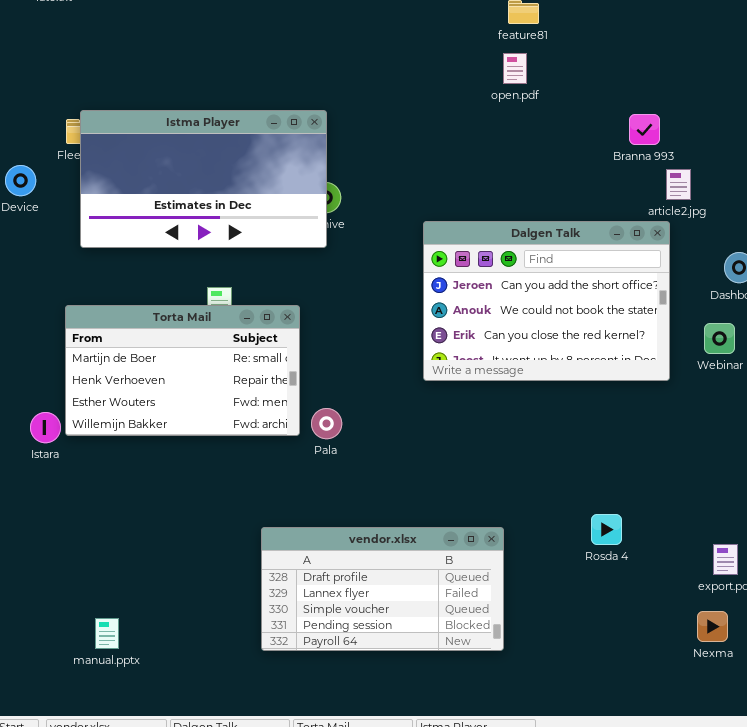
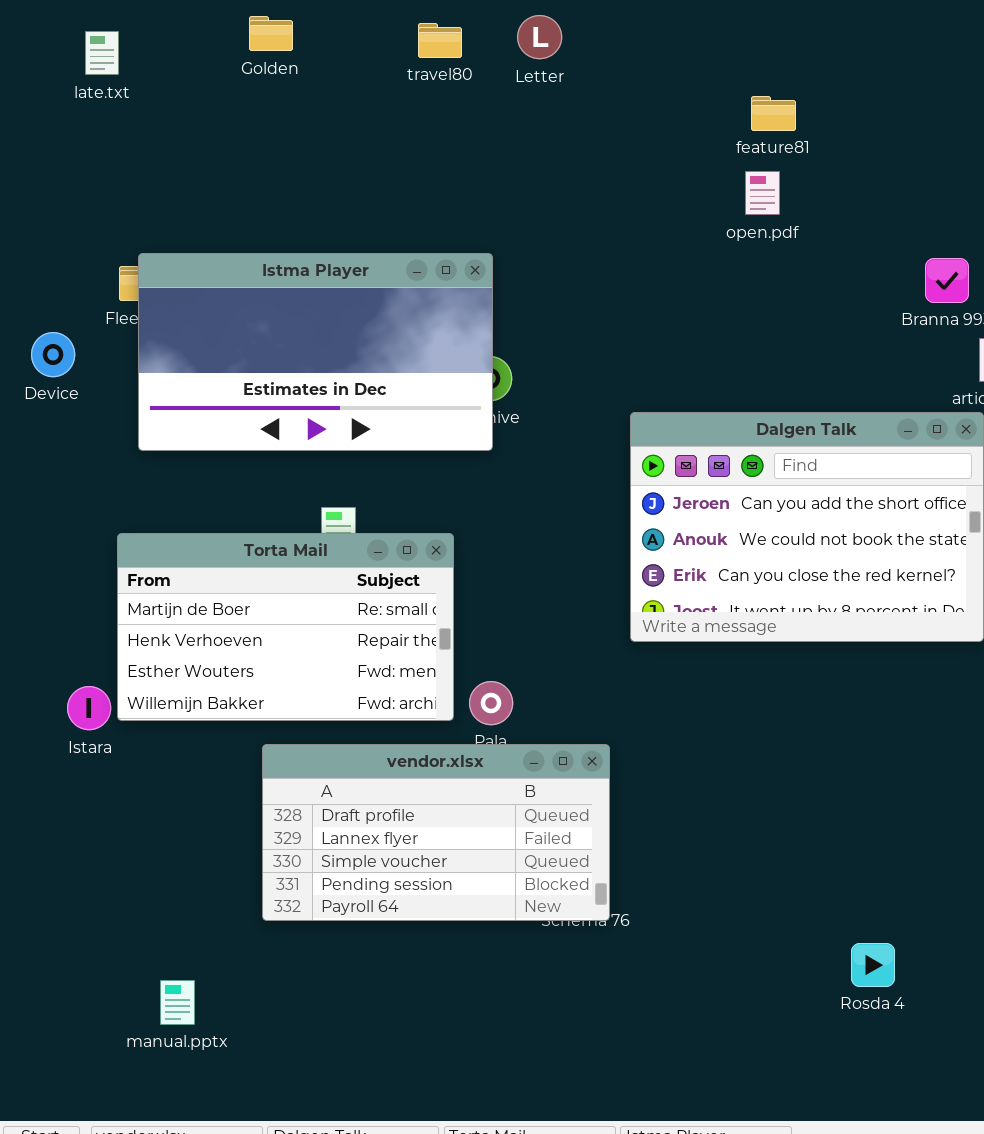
Rosda 4: [591,514,622,545] -> [851,943,895,987], moved
vendor.xlsx: [261,527,504,651] -> [262,744,610,921], moved

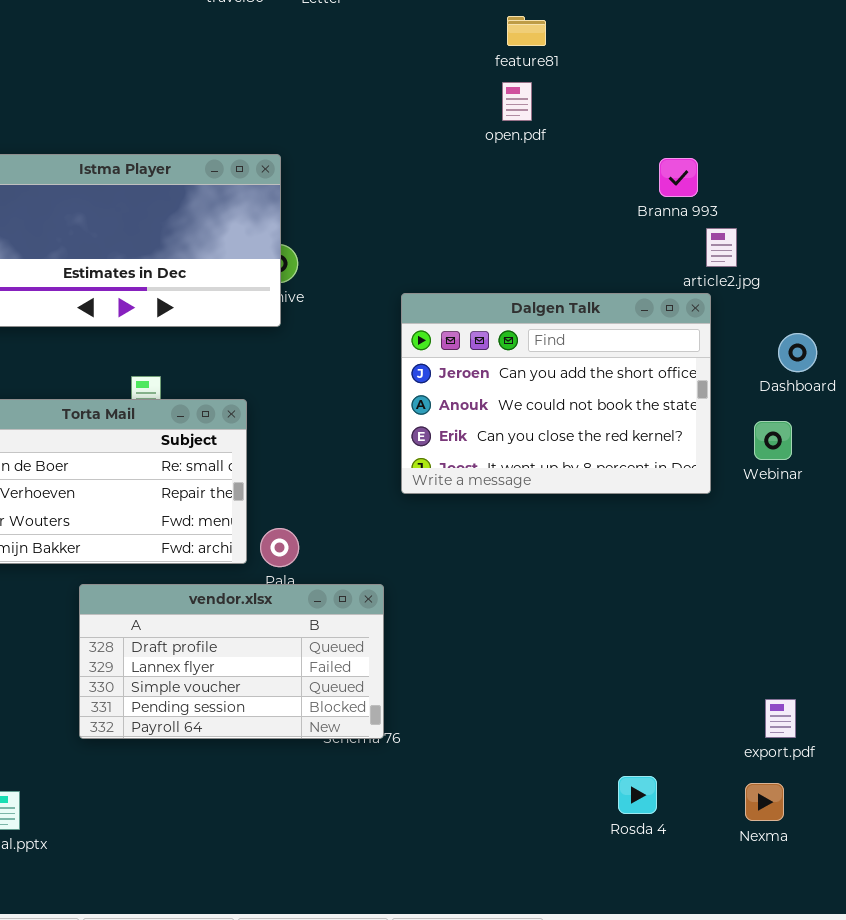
Rosda 4: [851,943,895,987] -> [618,776,657,814], moved

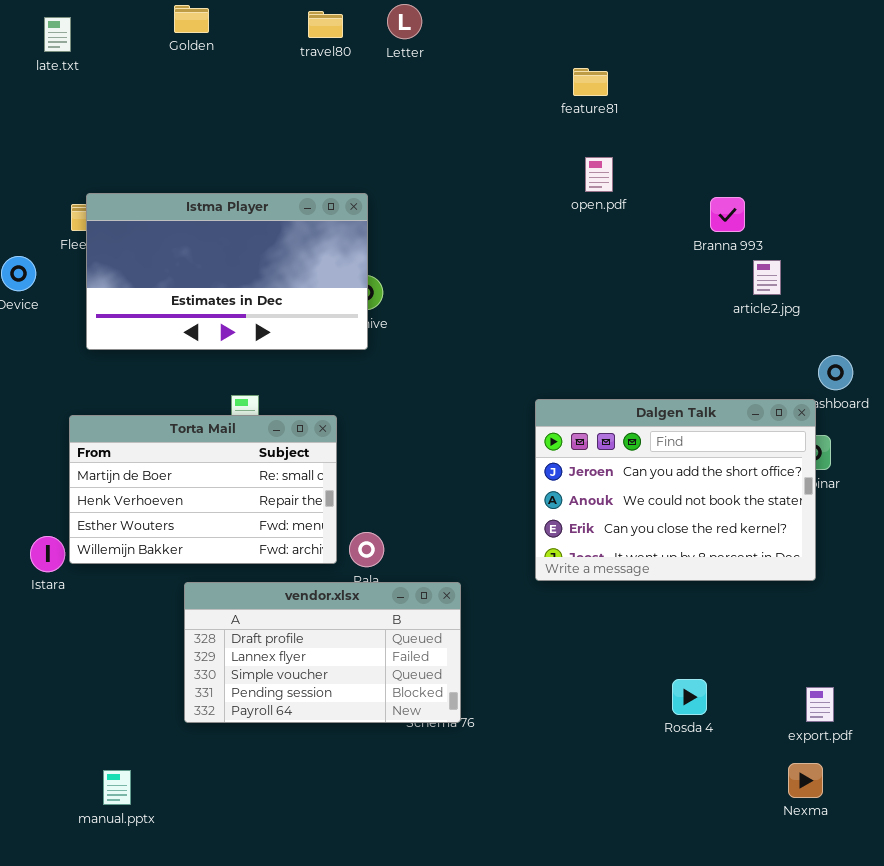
open.pdf: [502,82,532,121] -> [585,157,613,192], moved
Dalgen Talk: [401,293,711,494] -> [535,399,816,581], moved
Rosda 4: [618,776,657,814] -> [672,679,707,715], moved

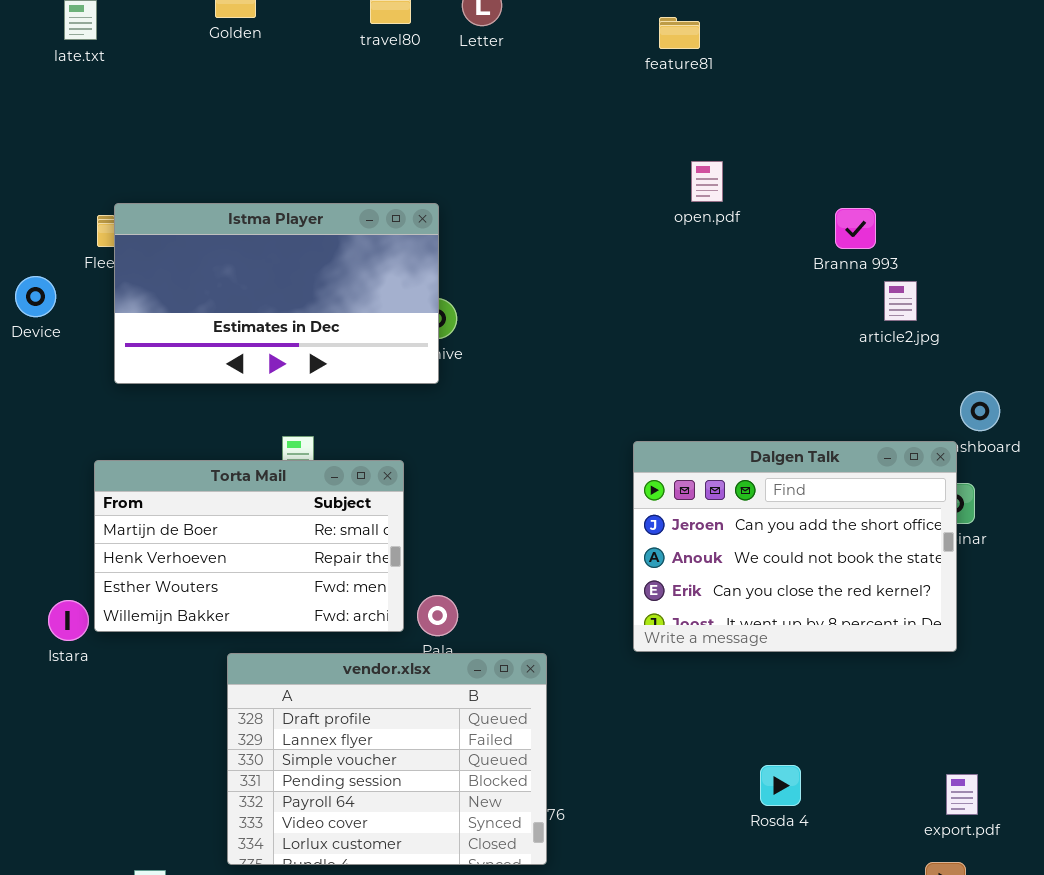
feature81: [573,68,608,96] -> [659,17,700,49], moved
vendor.xlsx: [184,582,461,723] -> [227,653,547,865], resized
Rosda 4: [672,679,707,715] -> [760,765,801,806], moved

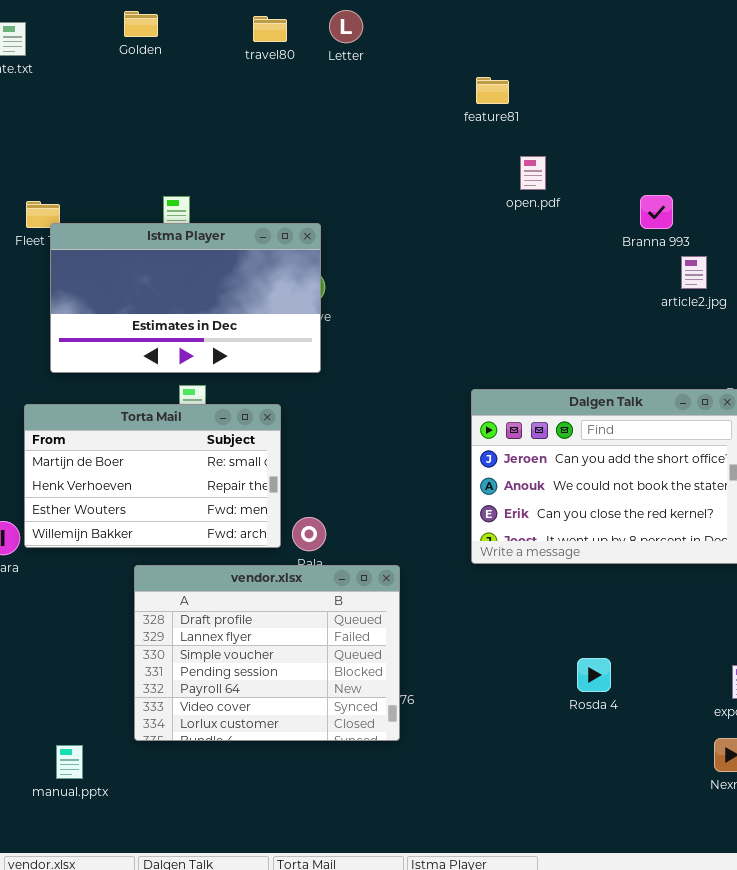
feature81: [659,17,700,49] -> [476,77,509,104], moved
Istma Player: [114,203,439,384] -> [50,223,321,373], moved

